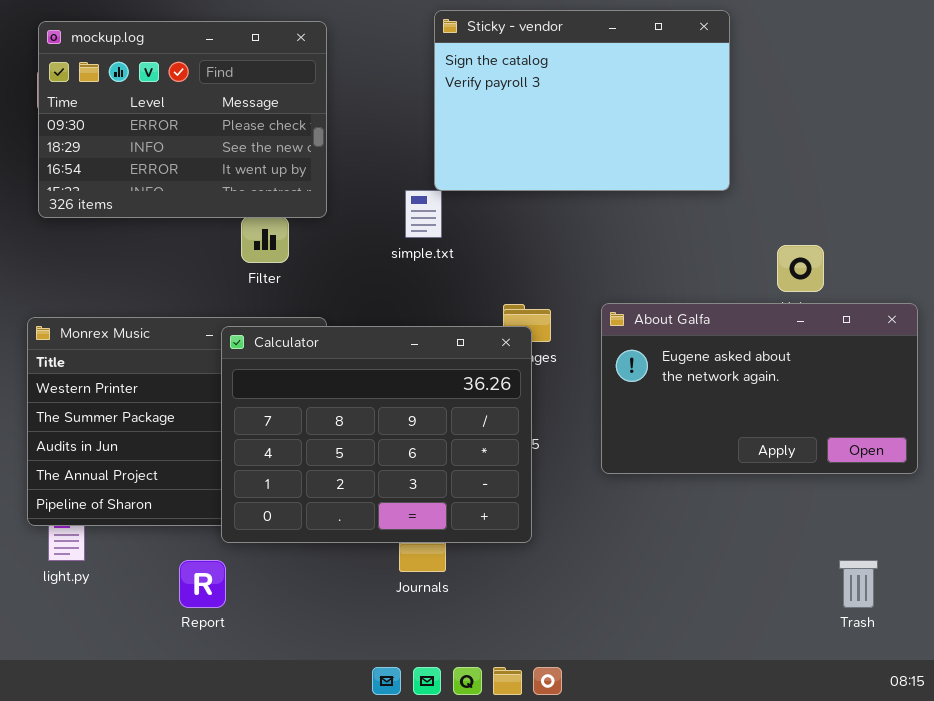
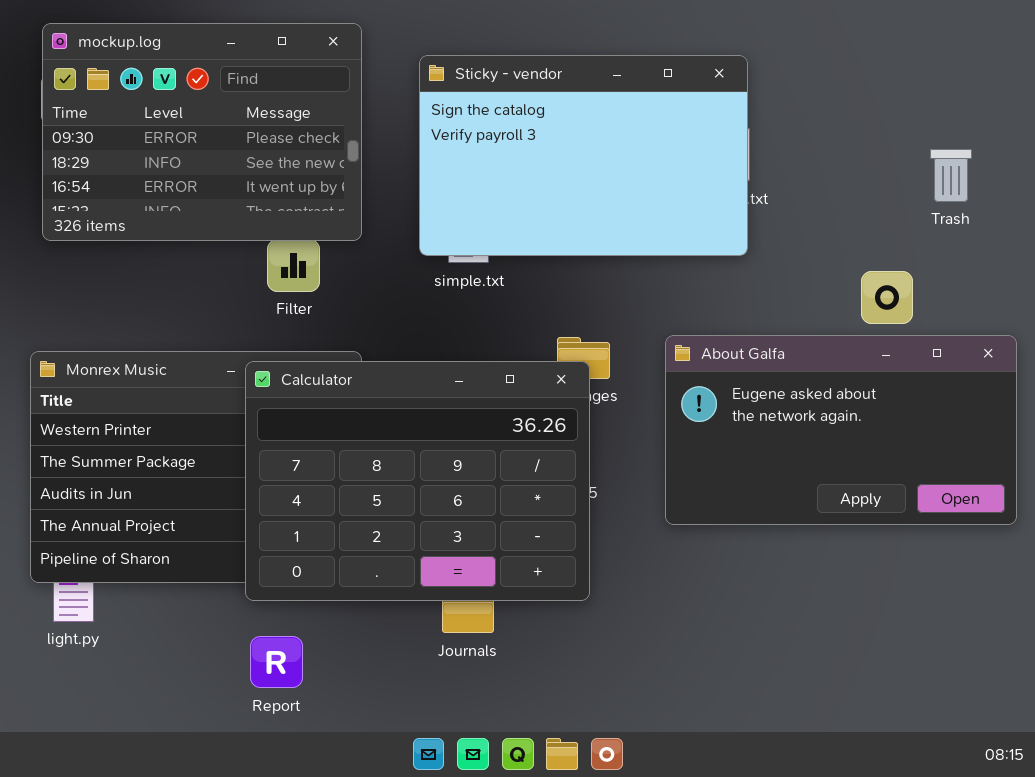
Sticky - vendor: [434,10,730,191] -> [419,55,748,256], moved
Report: [179,560,226,608] -> [250,636,303,688], moved
Trash: [839,560,878,608] -> [930,149,972,202], moved

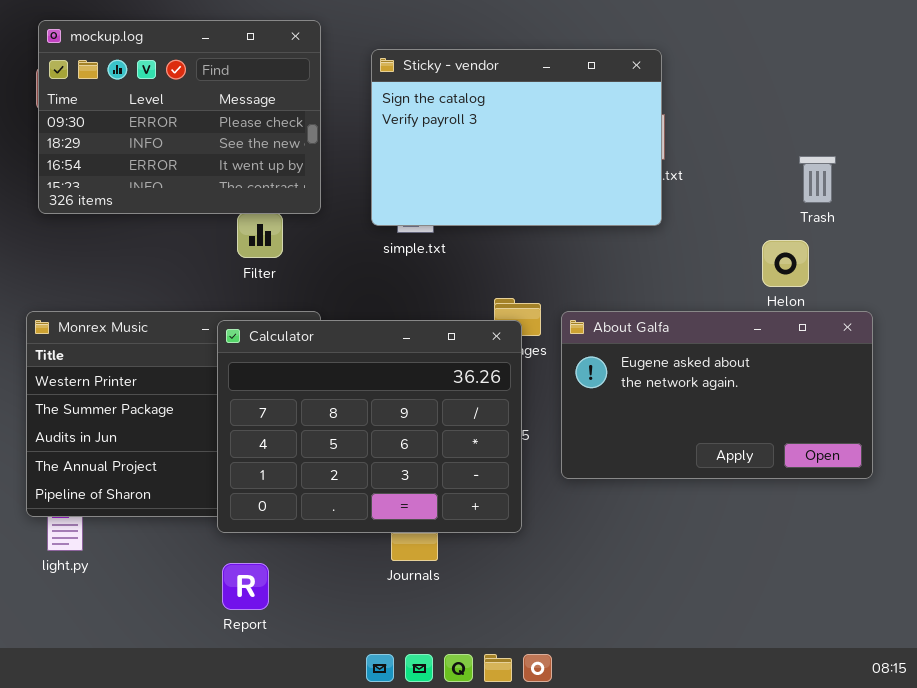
Trash: [930,149,972,202] -> [799,156,836,203], moved
About Galfa: [665,335,1017,525] -> [561,311,873,479], moved

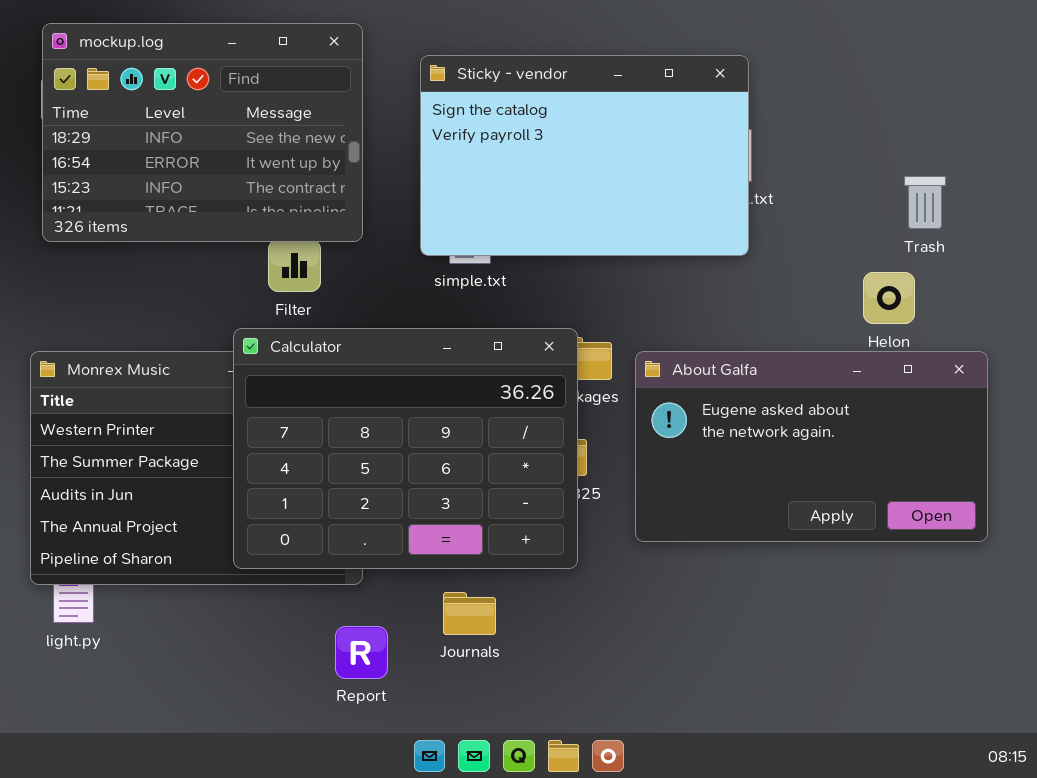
mockup.log: [38,20,321,214] -> [42,23,363,242], scrolled down 1 row
Calculator: [217,320,522,533] -> [233,328,578,569], moved
Report: [222,563,269,610] -> [335,626,388,679], moved

